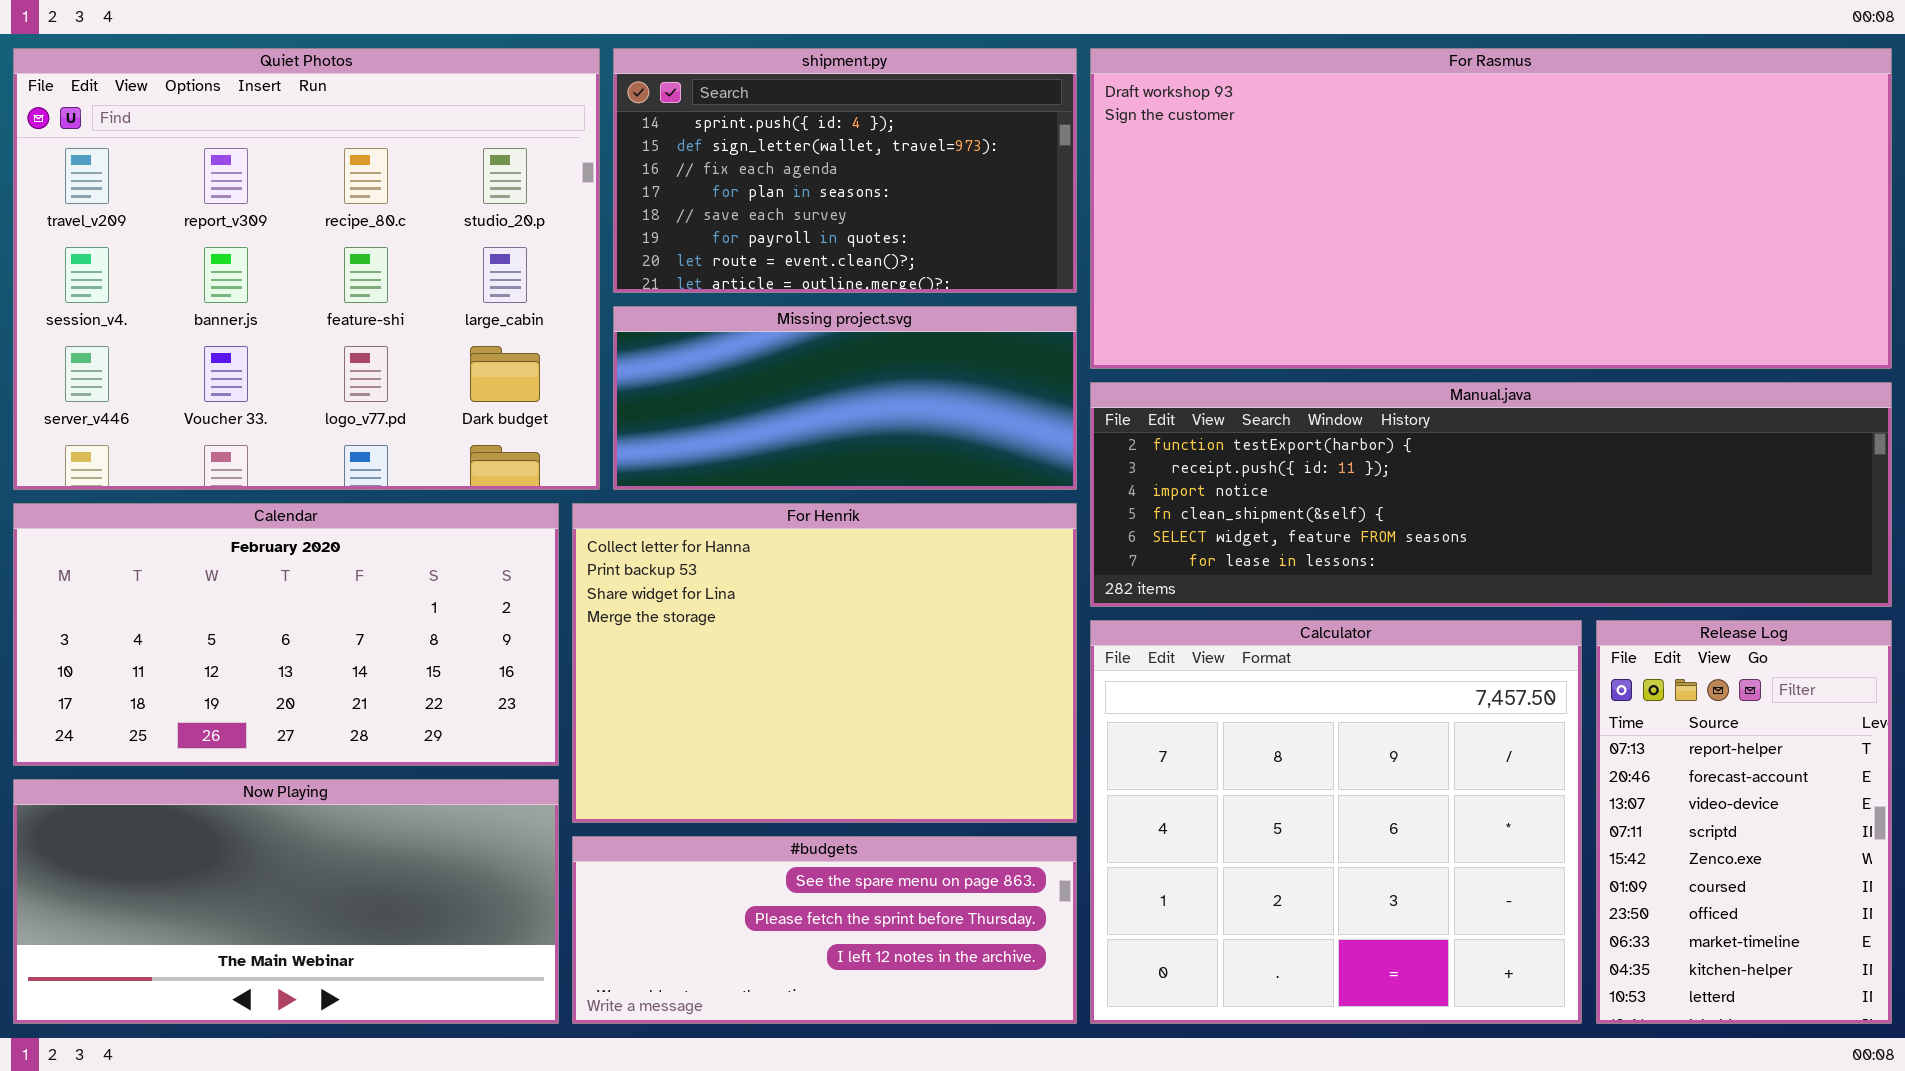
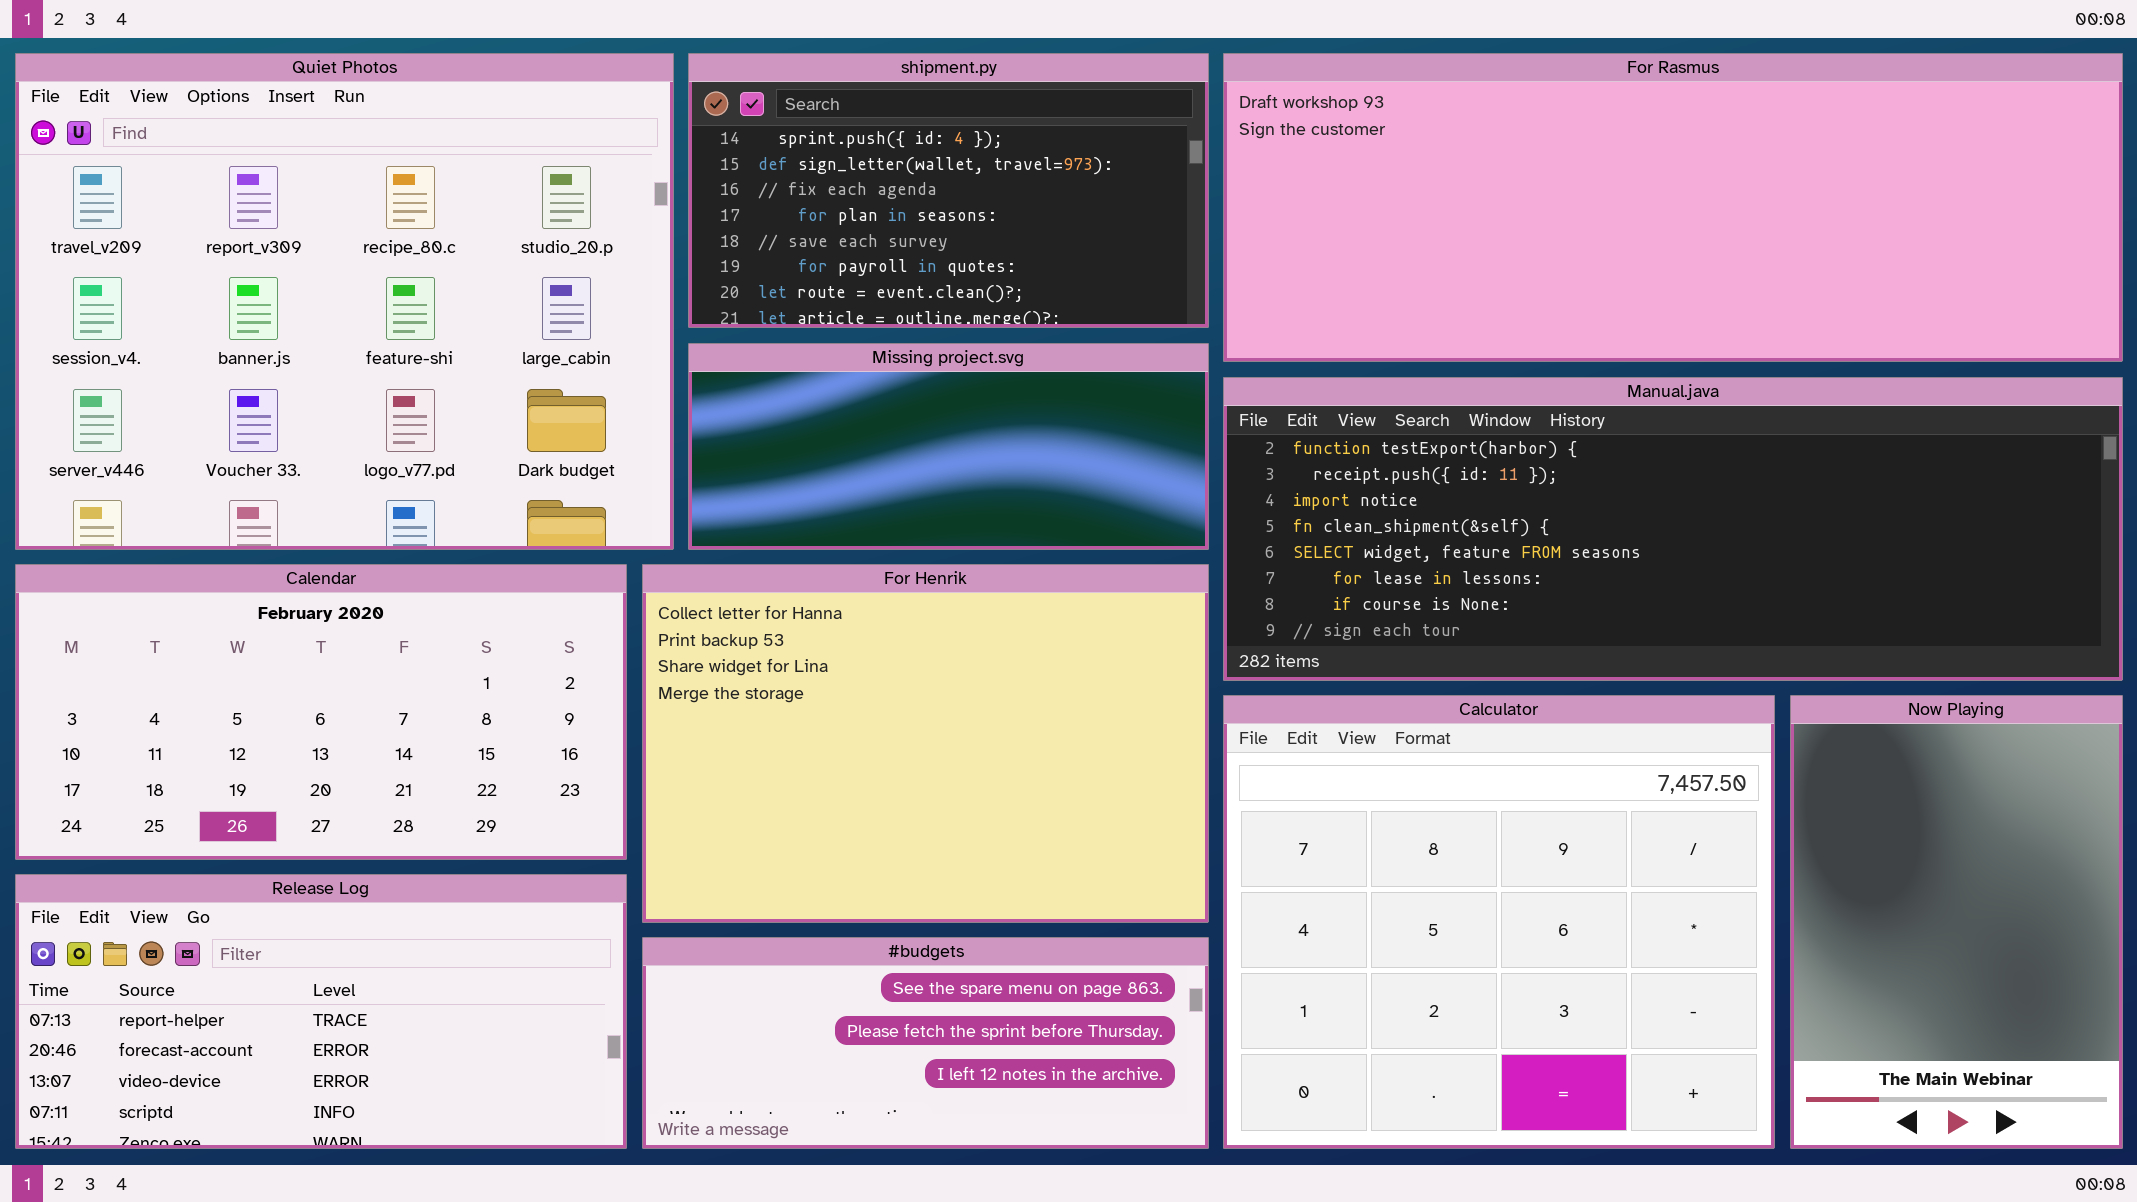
For Rasmus: [1090,48,1892,369] -> [1223,53,2123,362], resized
Manual.java: [1090,382,1892,607] -> [1223,377,2123,681], resized
Release Log: [1596,620,1892,1024] -> [15,874,627,1149], moved, resized
Now Playing: [13,779,559,1024] -> [1790,695,2123,1149], moved, resized

